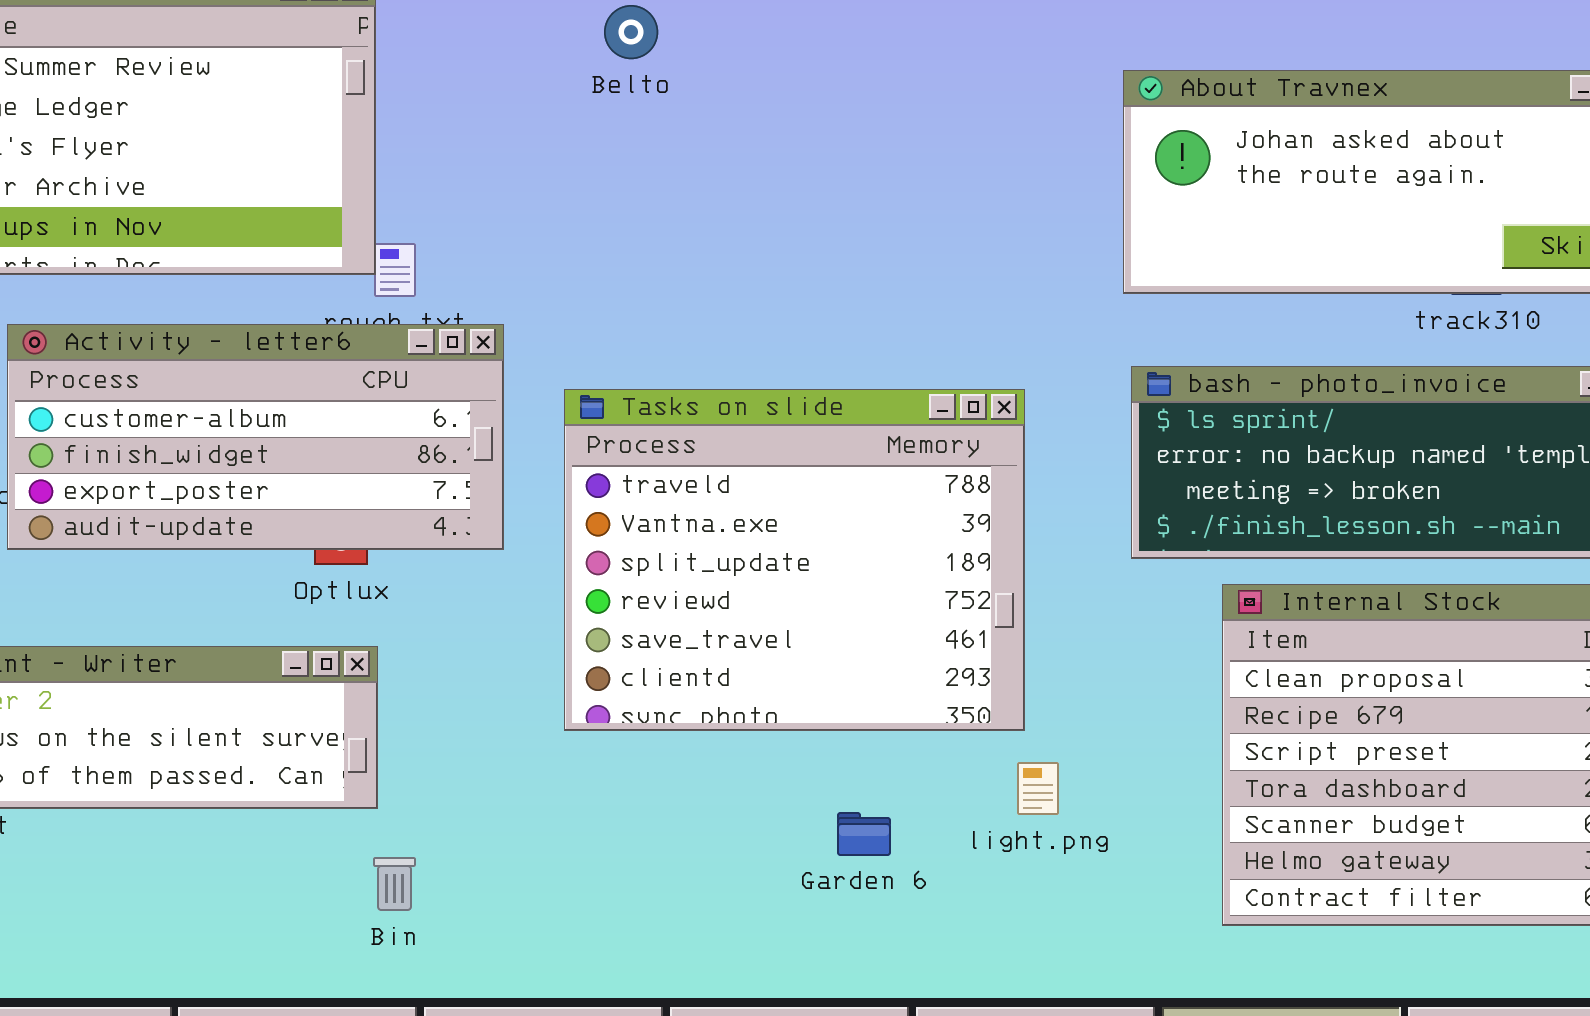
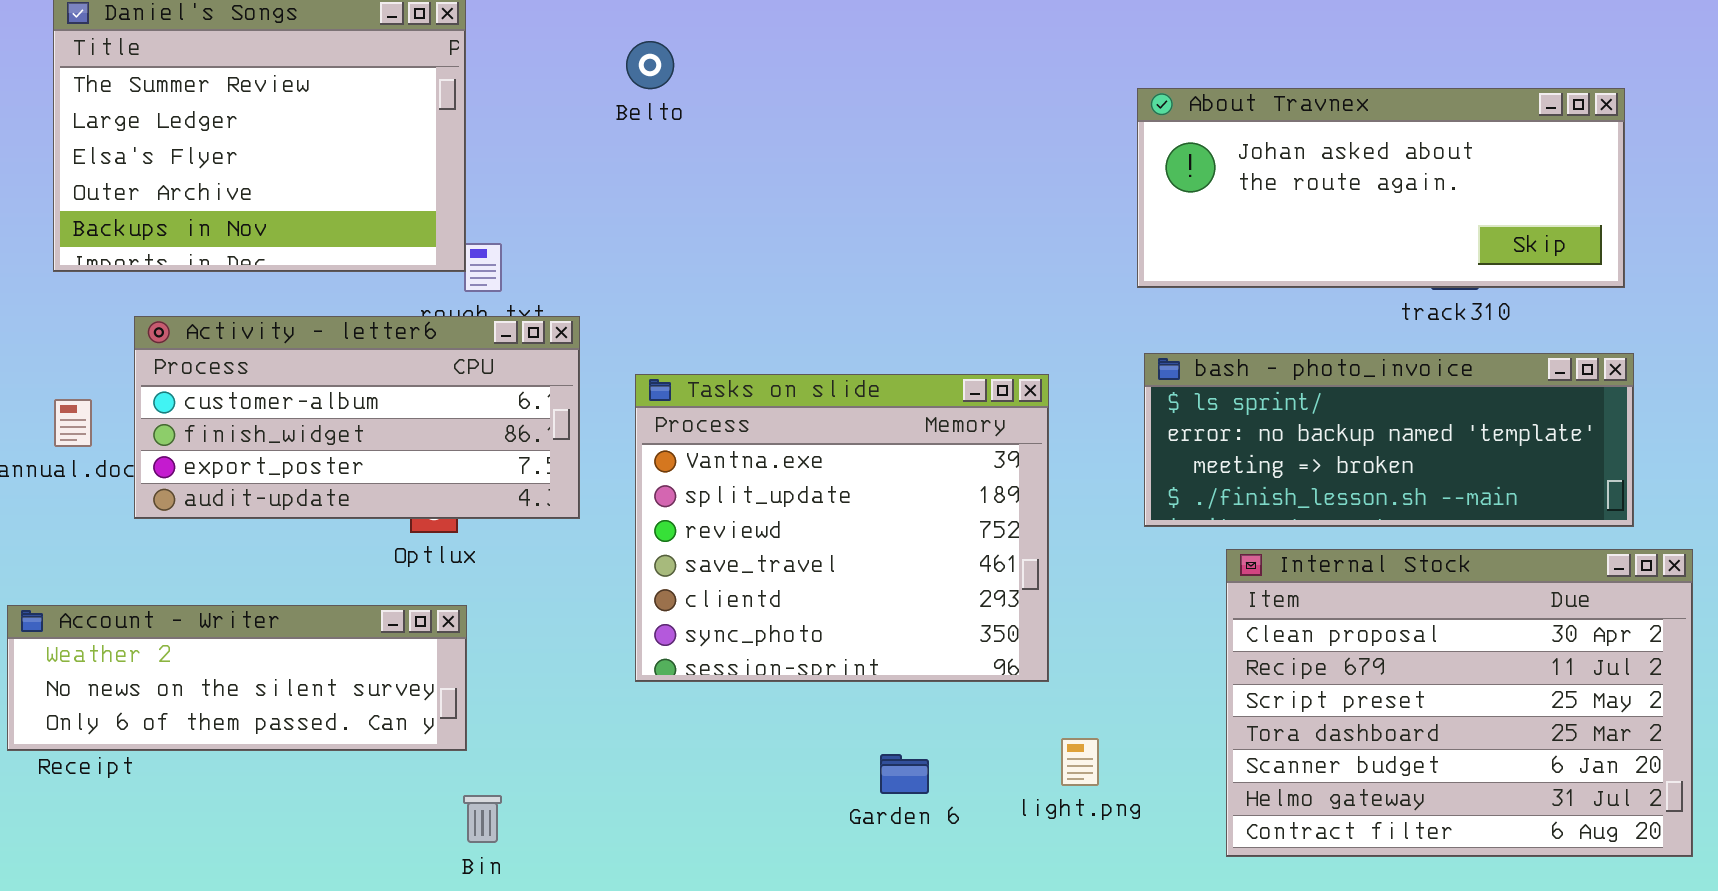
Belto: [604,5,658,59] -> [626,41,674,89], moved
Tasks on slide: [564,389,1025,731] -> [635,374,1049,682], scrolled down 1 row
light.png: [1017,762,1059,815] -> [1061,738,1099,786], moved

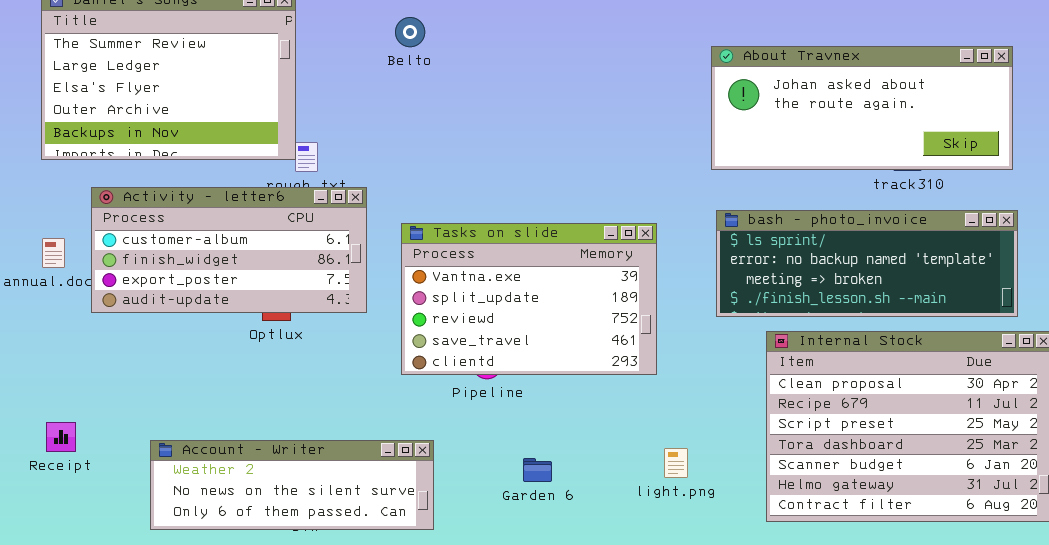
Tasks on slide: [635,374,1049,682] -> [401,223,657,375], resized
Account - Writer: [7,605,467,751] -> [150,440,434,530], moved
Garden 6: [880,754,929,794] -> [523,458,552,482], moved

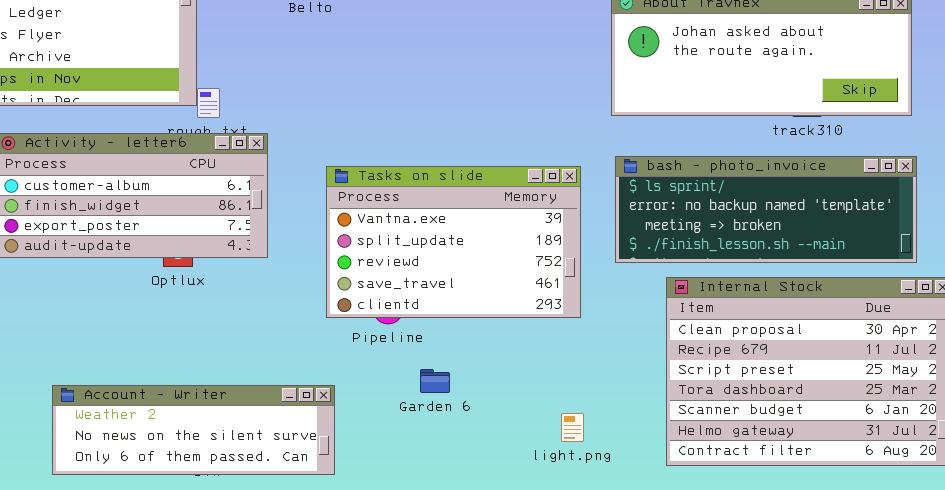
Tasks on slide: [401,223,657,375] -> [326,166,581,318], moved
light.png: [664,448,688,478] -> [561,413,584,442], moved
Garden 6: [523,458,552,482] -> [420,369,450,393], moved

